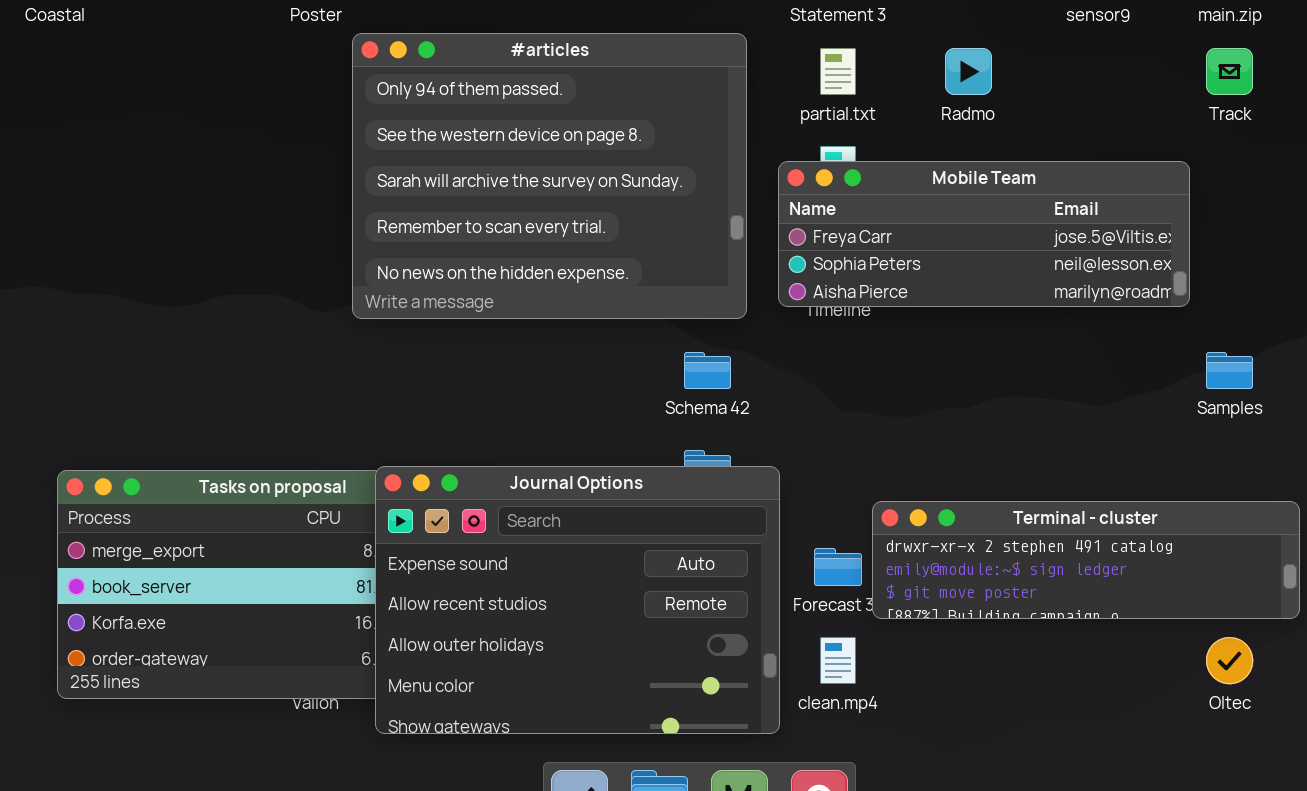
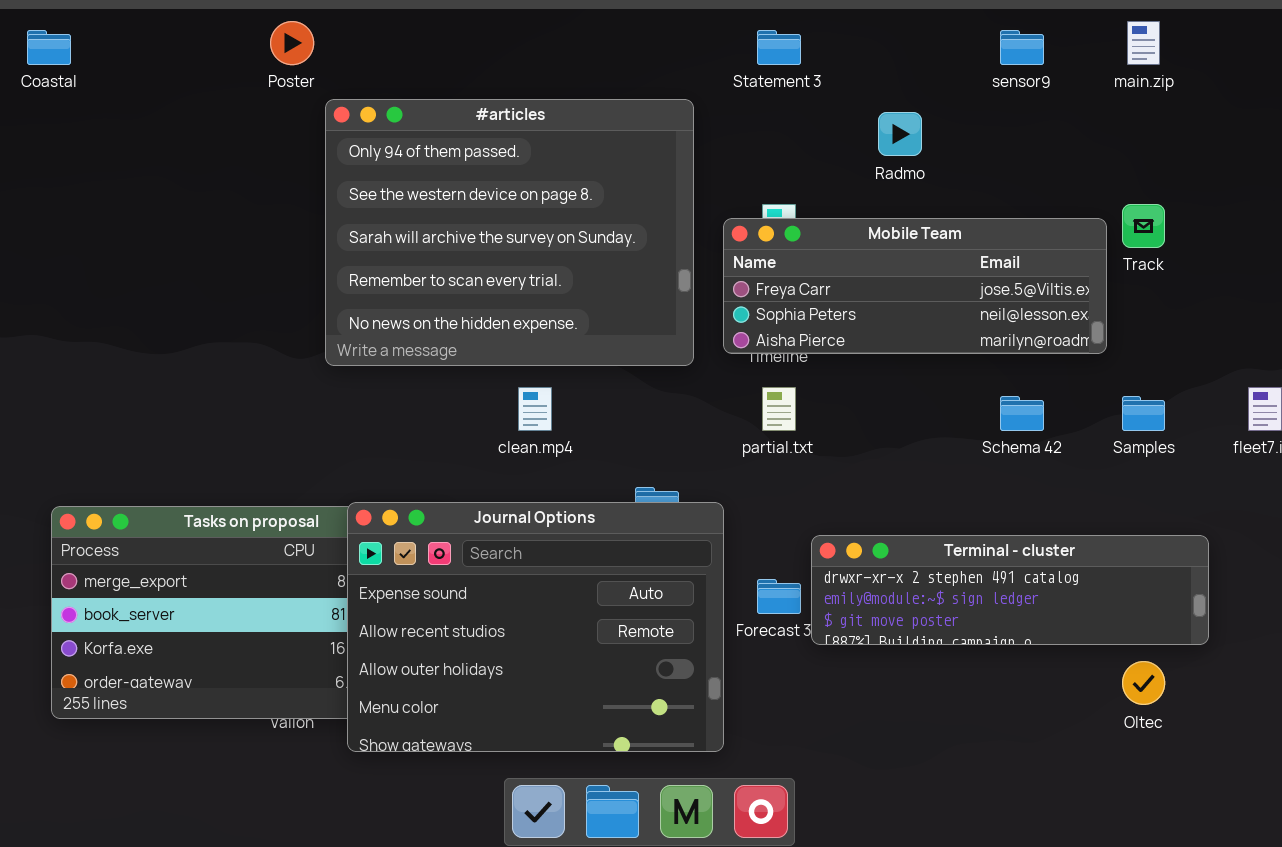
partial.txt: [820,48,856,95] -> [762,387,796,431], moved
Track: [1206,48,1253,95] -> [1122,204,1165,248], moved
Schema 42: [684,352,731,389] -> [1000,396,1044,431], moved
clean.mp4: [820,637,856,684] -> [518,387,552,431], moved

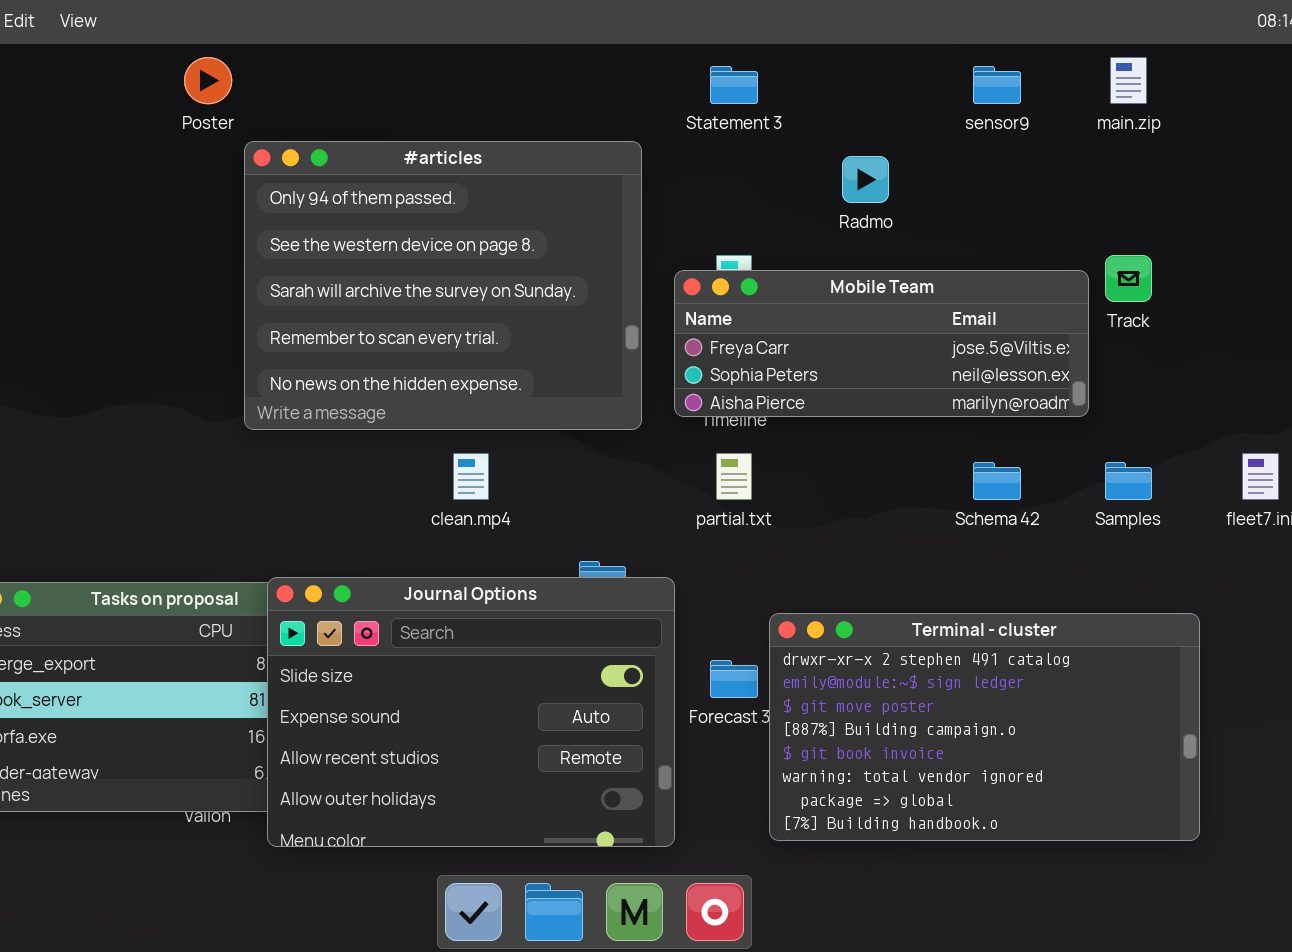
Journal Options: [347,502,724,752] -> [267,577,675,847], scrolled up 1 row
Terminal - cluster: [811,535,1209,645] -> [769,613,1200,841], resized

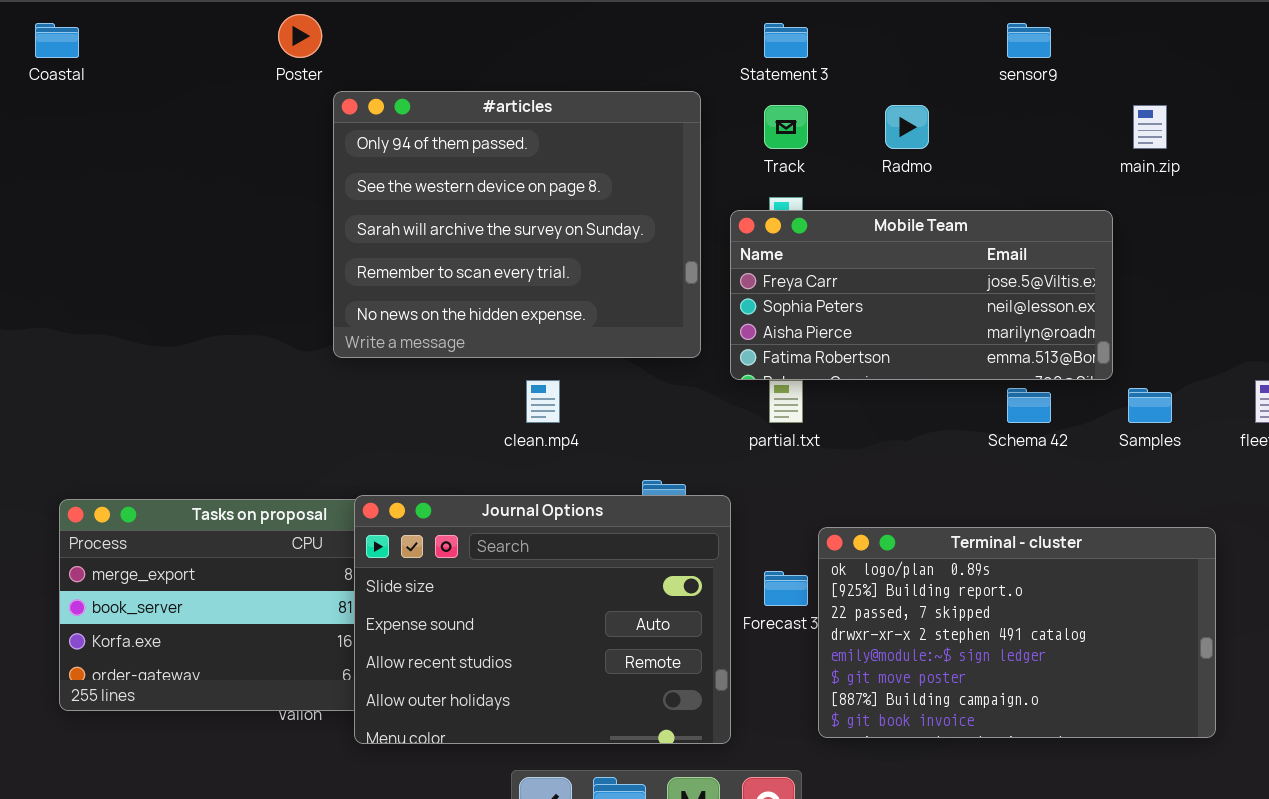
main.zip: [1110,57,1147,104] -> [1133,105,1167,149], moved
Track: [1105,255,1152,302] -> [764,105,808,149], moved
Mobile Team: [674,270,1089,417] -> [730,210,1113,380], resized
Terminal - cluster: [769,613,1200,841] -> [818,527,1216,738], scrolled up 3 rows

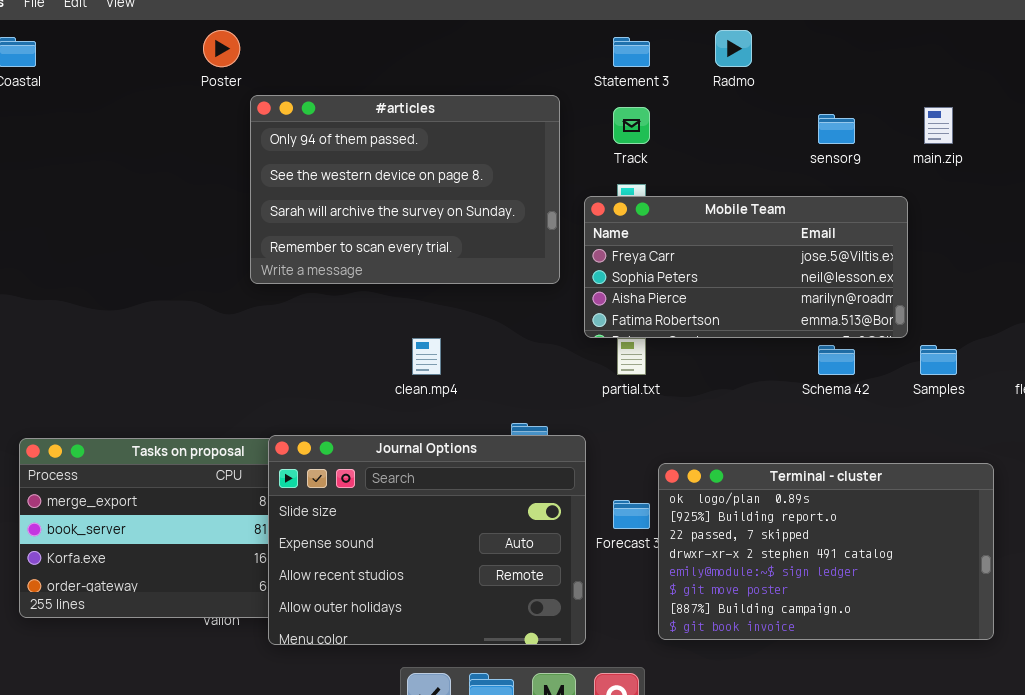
sensor9: [1007,23,1051,58] -> [818,114,855,144], moved
#articles: [333,91,701,358] -> [250,95,560,284], resized
Radmo: [885,105,929,149] -> [715,30,752,67], moved

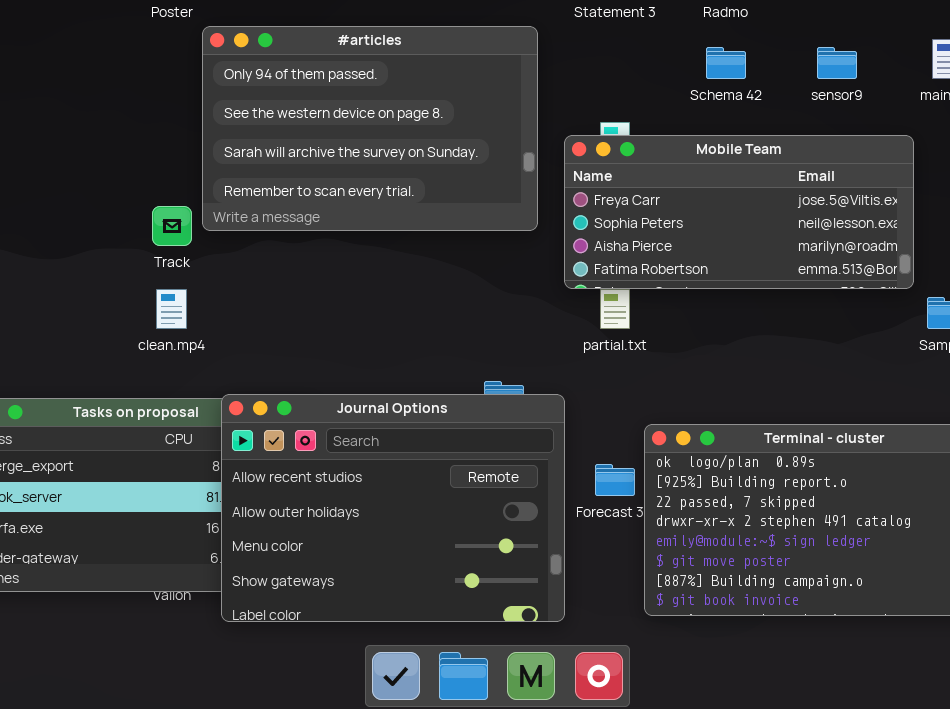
Track: [613,107,650,144] -> [152,206,192,246], moved
clean.mp4: [412,338,441,375] -> [156,289,187,329], moved
Schema 42: [818,345,855,375] -> [706,47,746,79], moved
Journal Options: [268,435,586,645] -> [221,394,565,622], scrolled down 2 rows

